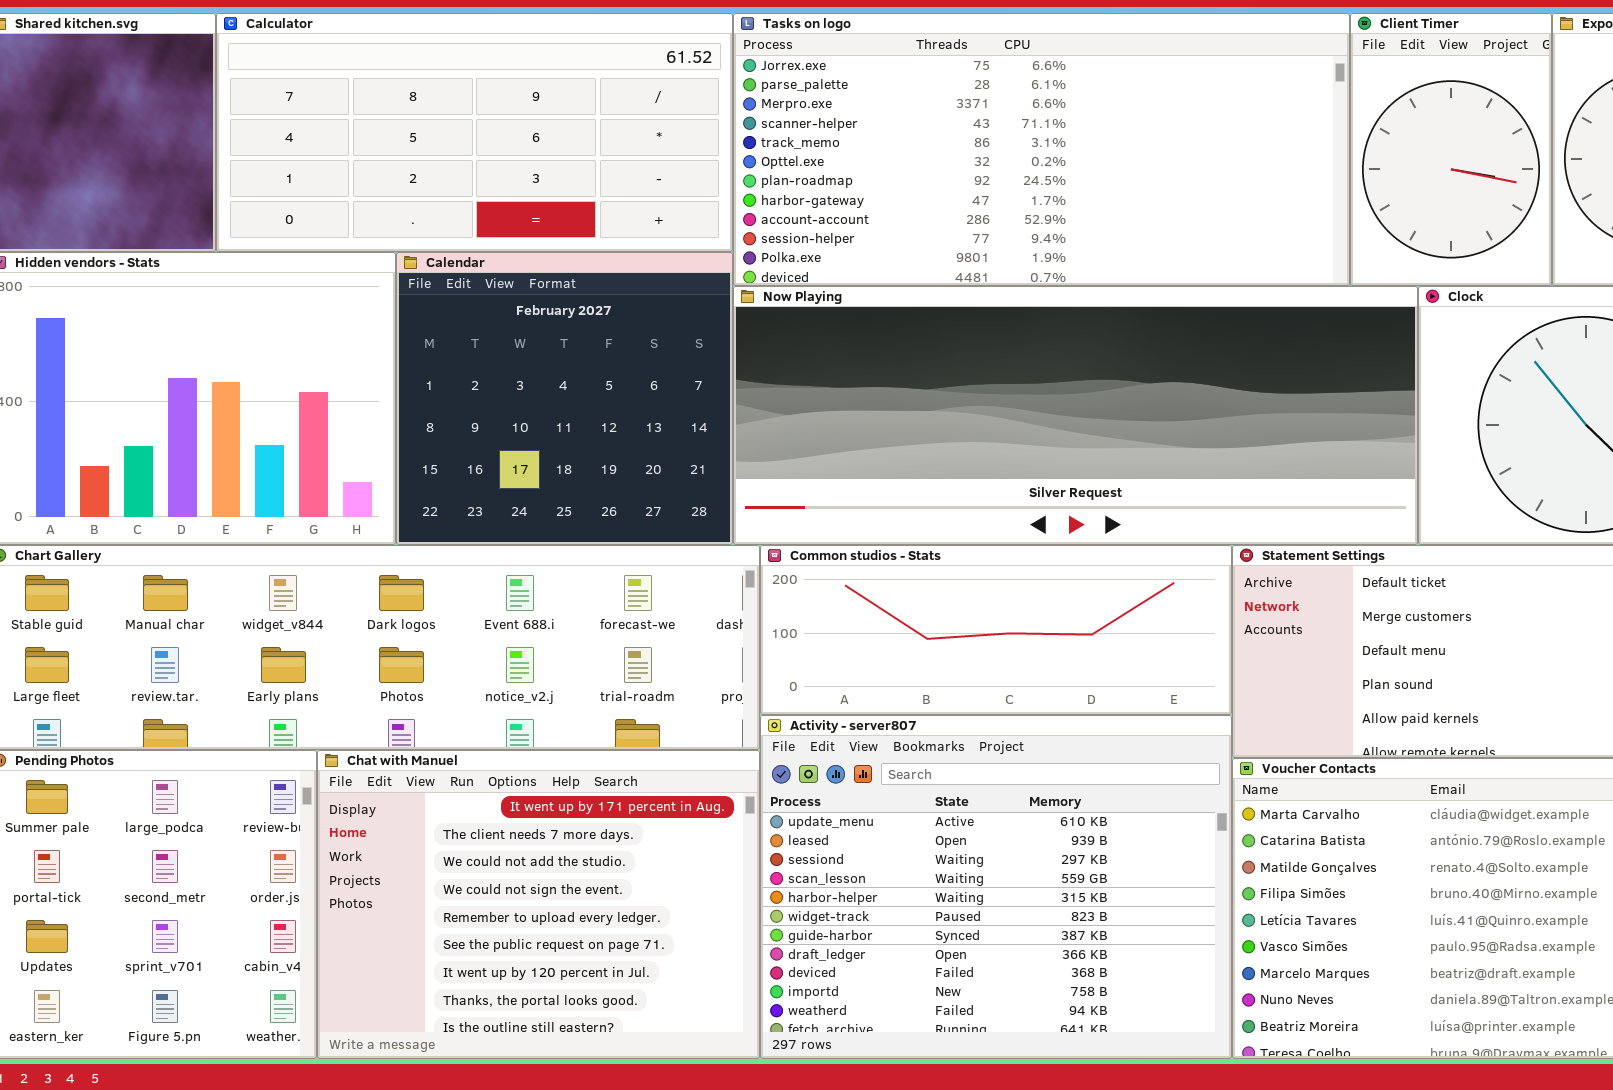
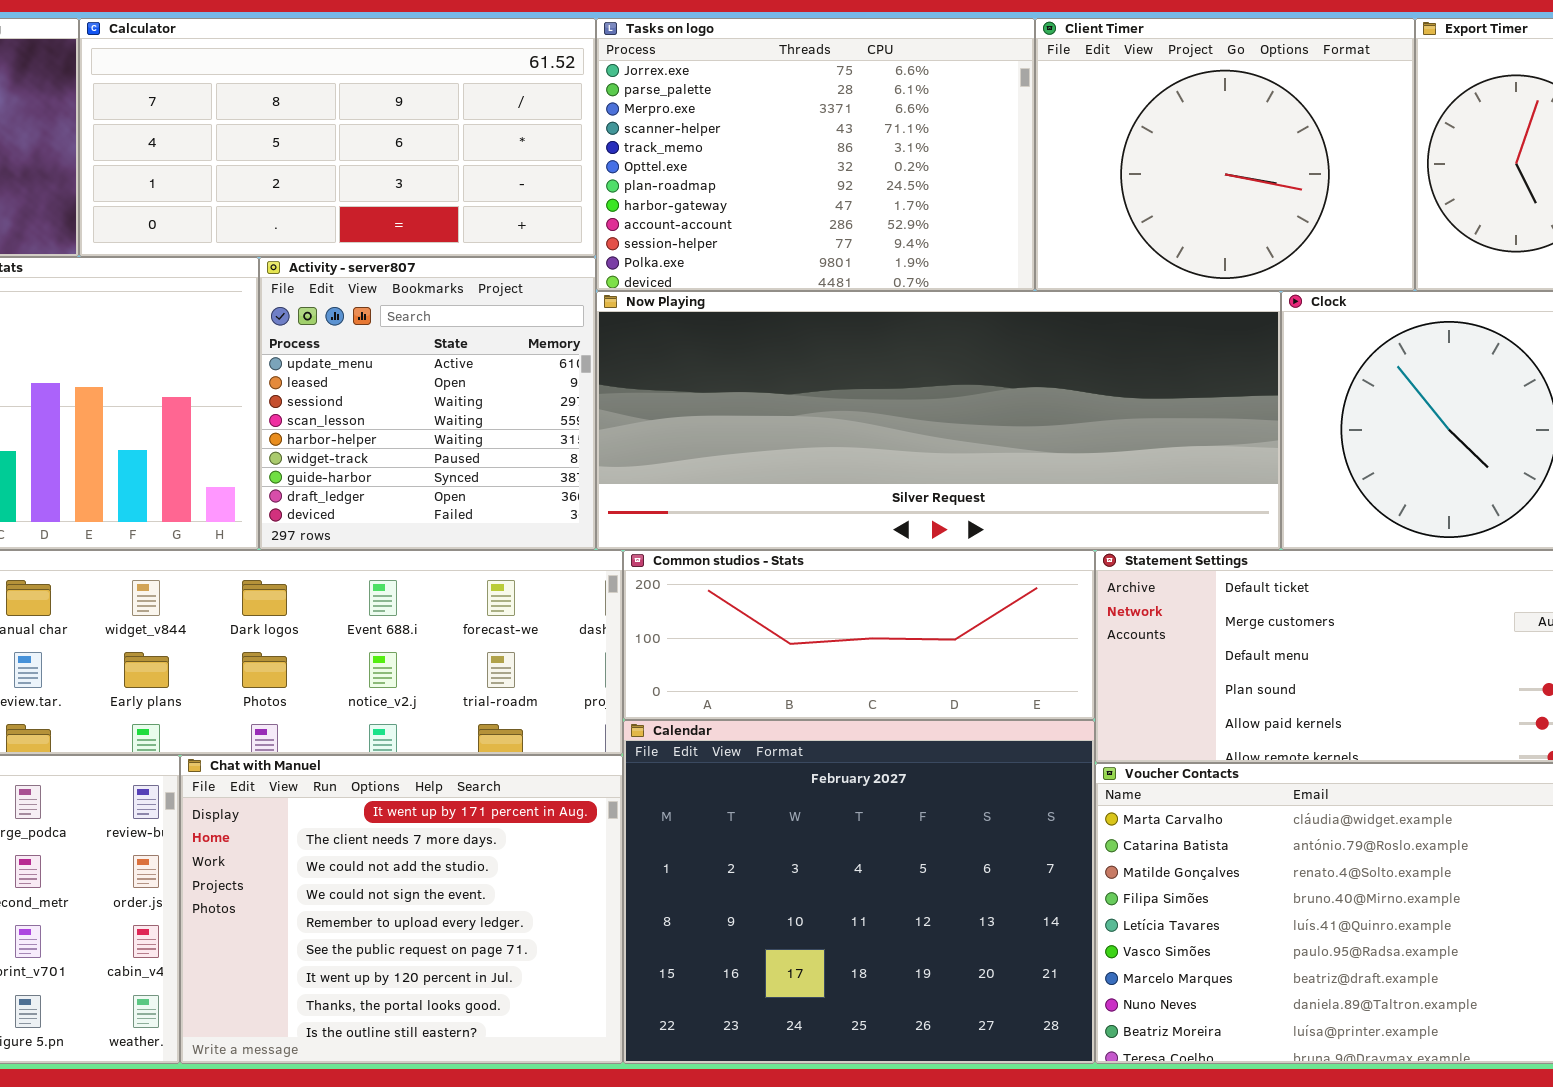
Tasks on logo: [733,13,1350,286] -> [596,18,1035,291], resized
Client Timer: [1350,13,1552,286] -> [1035,18,1415,291], resized
Calendar: [396,252,733,545] -> [623,720,1095,1064], moved, resized
Activity - server807: [760,715,1232,1059] -> [259,257,596,550], moved, resized

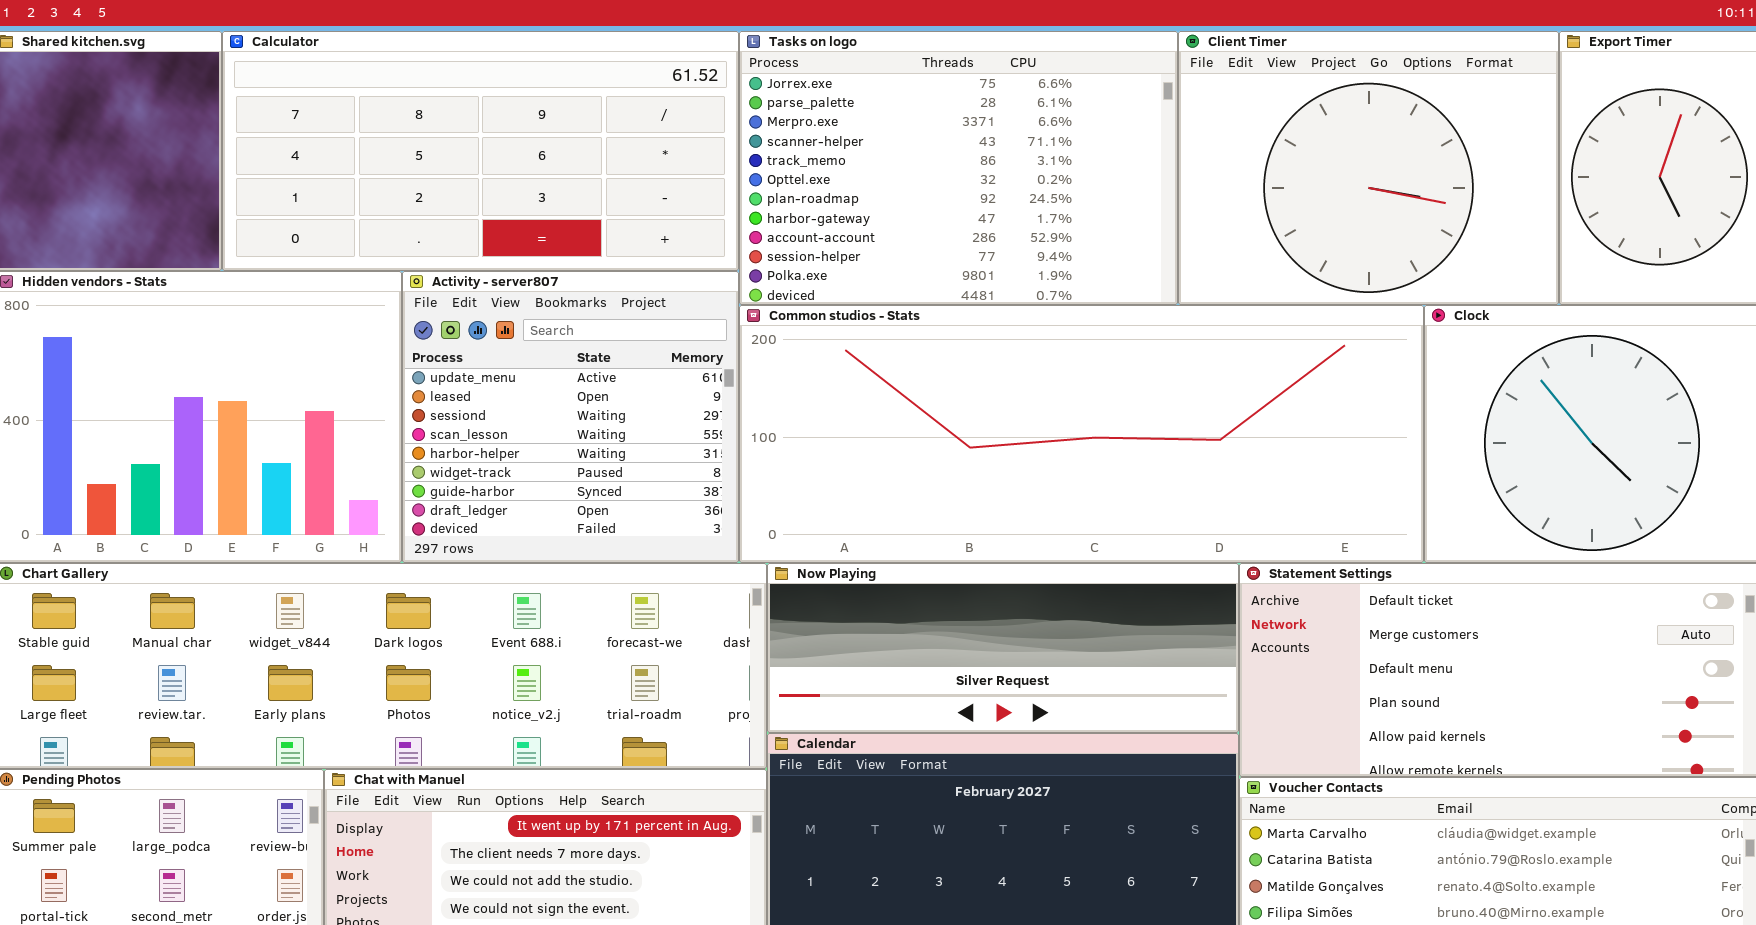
Now Playing: [596,291,1281,550] -> [767,563,1239,733], moved, resized
Common studios - Stats: [623,550,1095,720] -> [739,305,1424,563], moved, resized

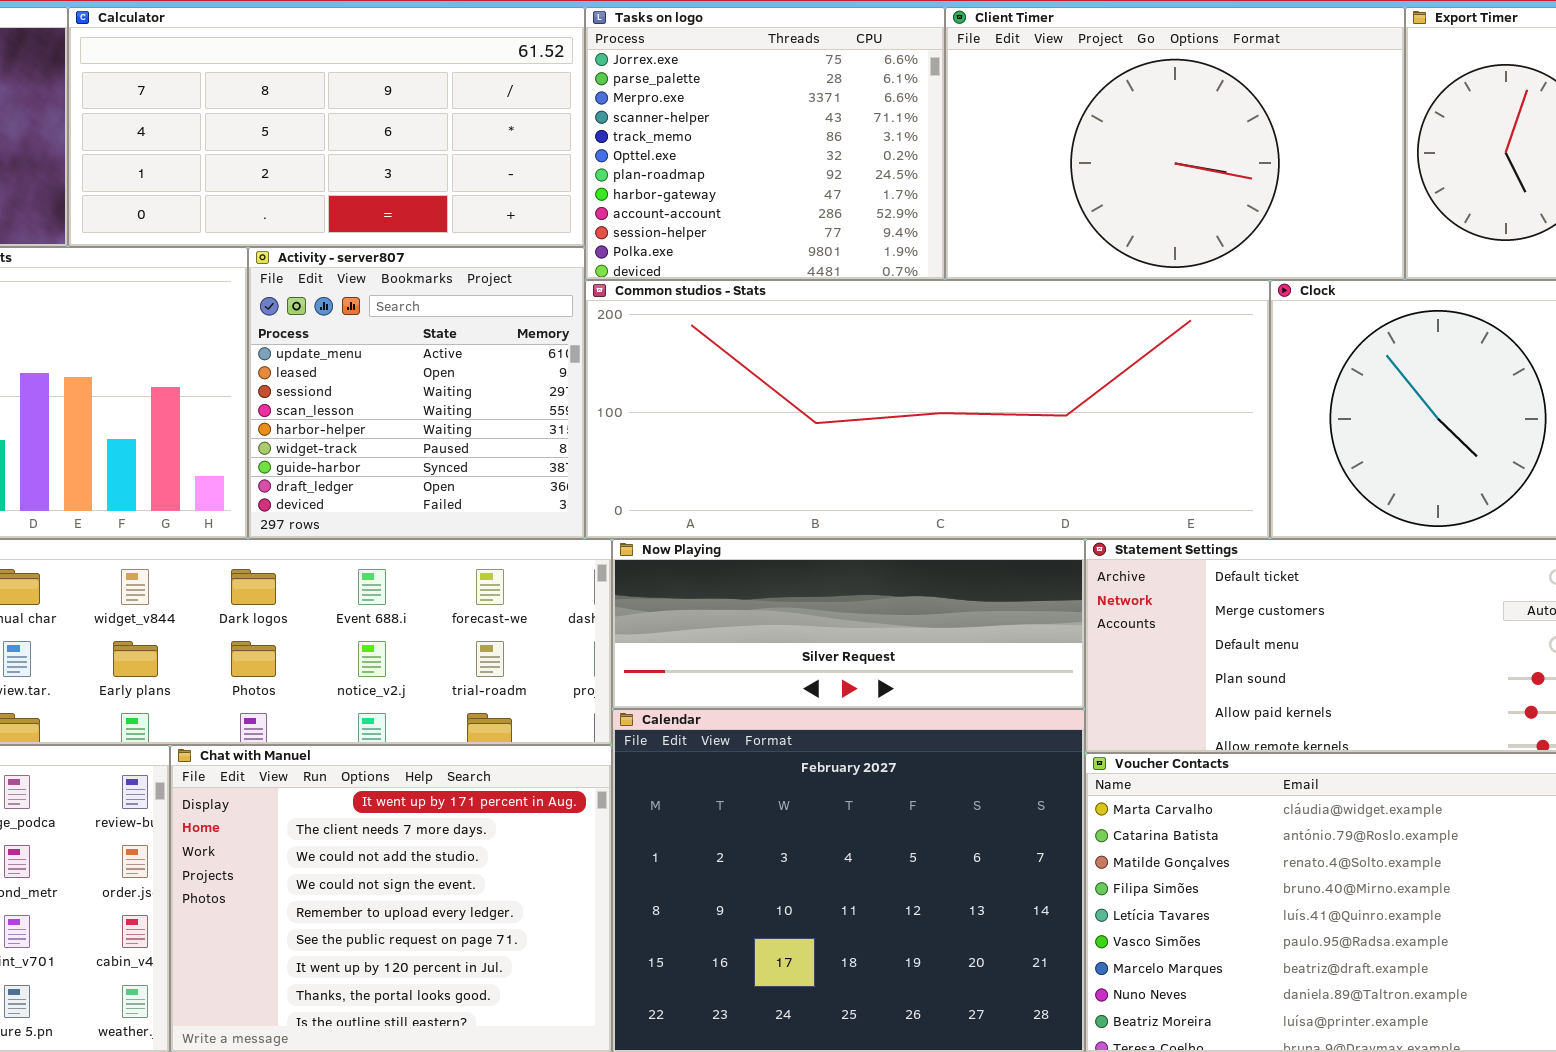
Tasks on logo: [739,31,1178,305] -> [585,7,945,280], resized
Client Timer: [1178,31,1559,305] -> [945,7,1405,280], resized

